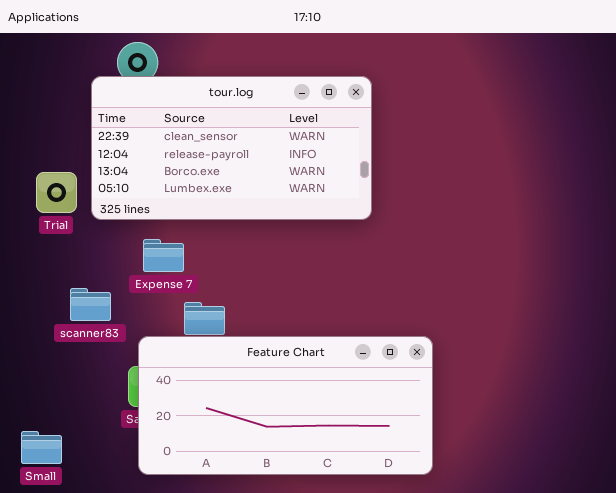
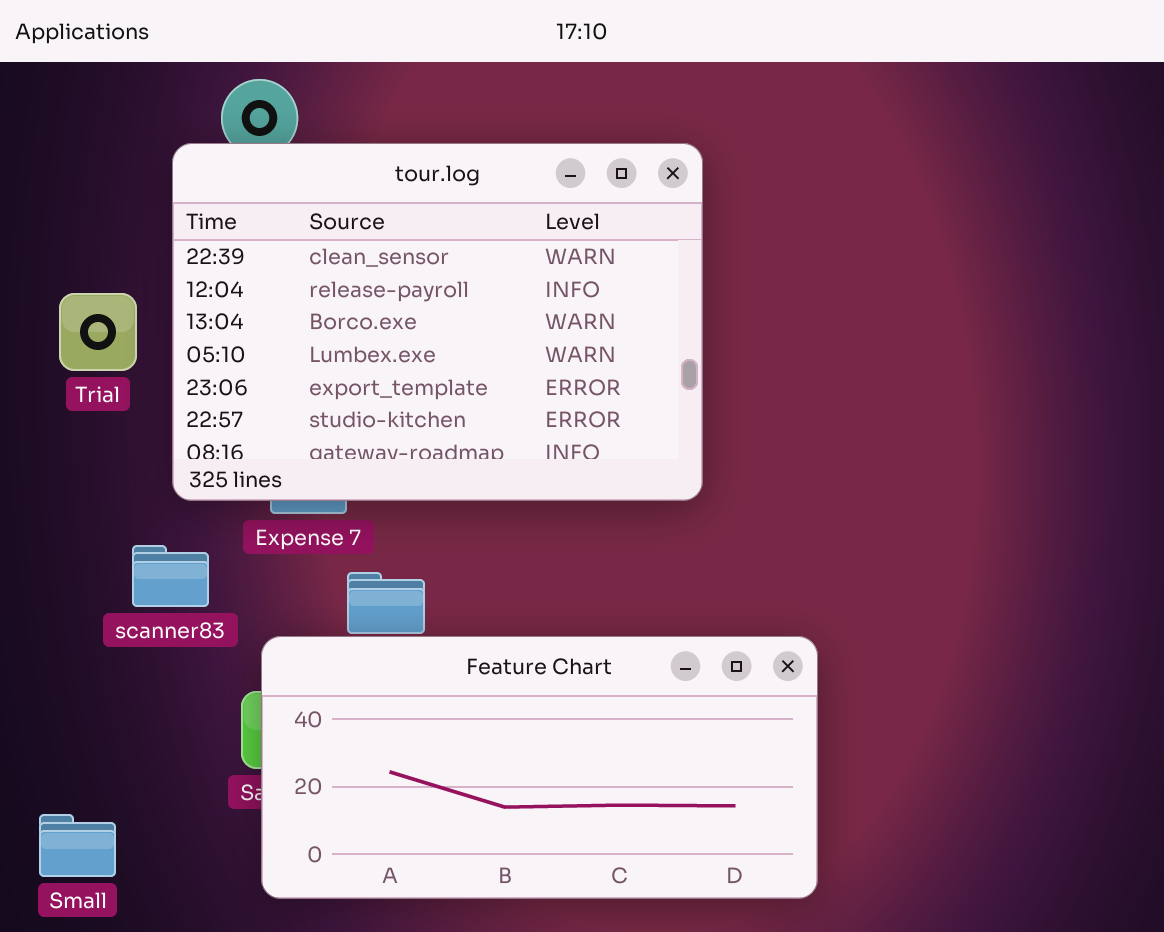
tour.log: [91,76,372,220] -> [172,143,703,501], resized
Trial: [36,172,77,213] -> [59,293,137,371], moved

